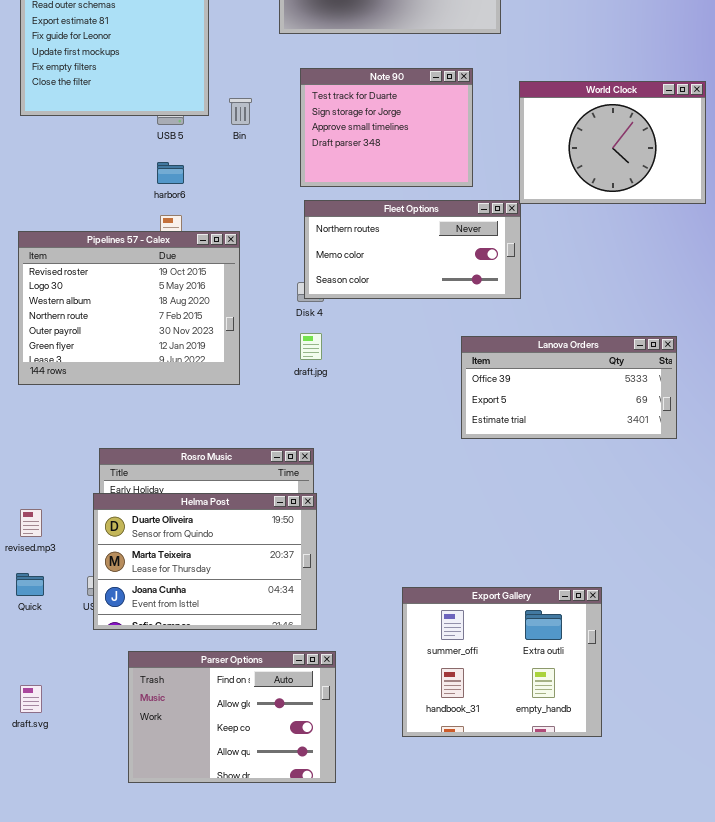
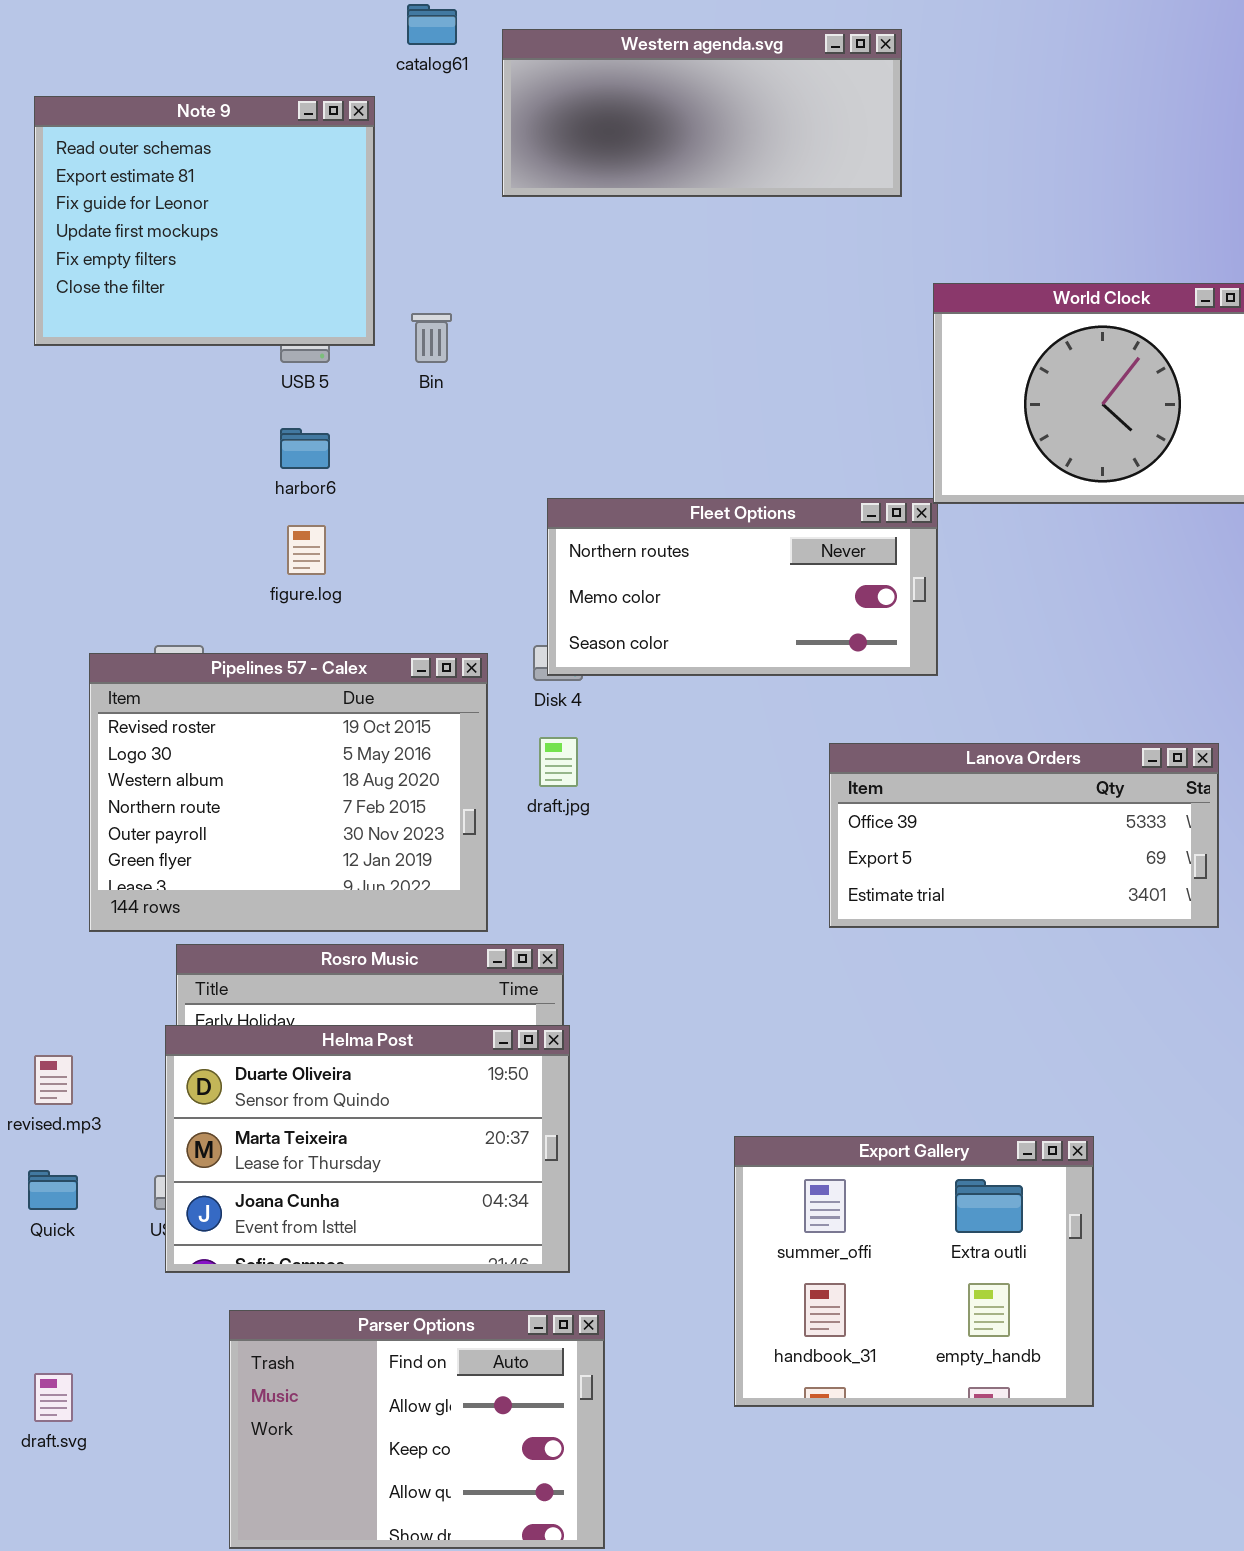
Note 90: [300,68,473,187] -> none, closed
Pipelines 57 - Calex: [18,231,240,385] -> [89,653,488,932], moved
Export Gallery: [402,587,602,737] -> [734,1136,1094,1407], moved

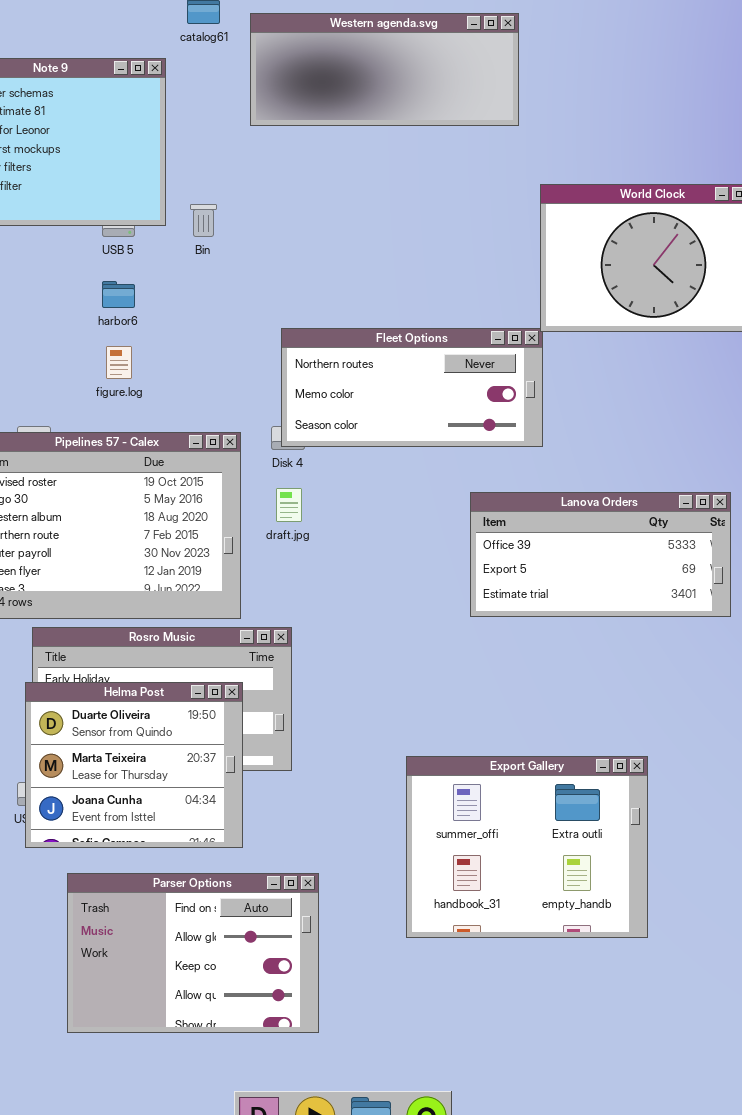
Helma Post: [165,1025,570,1273] -> [25,682,243,848], resized

